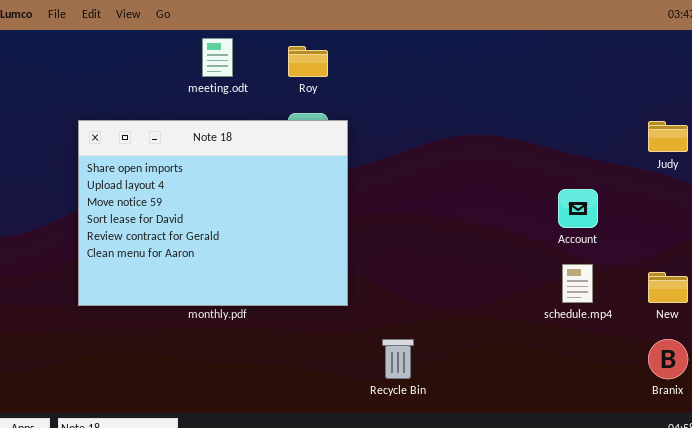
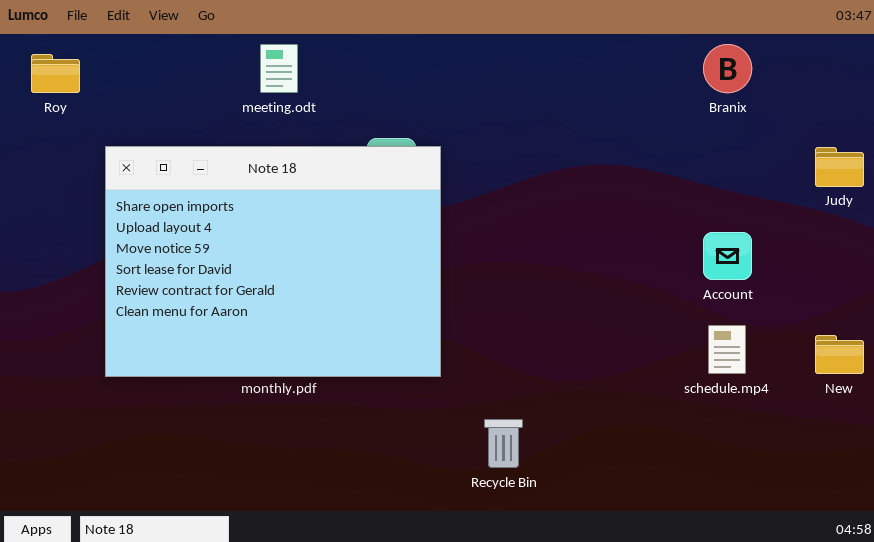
Roy: [288,46,328,77] -> [31,54,80,93], moved
Branix: [648,339,688,379] -> [703,44,752,93], moved

